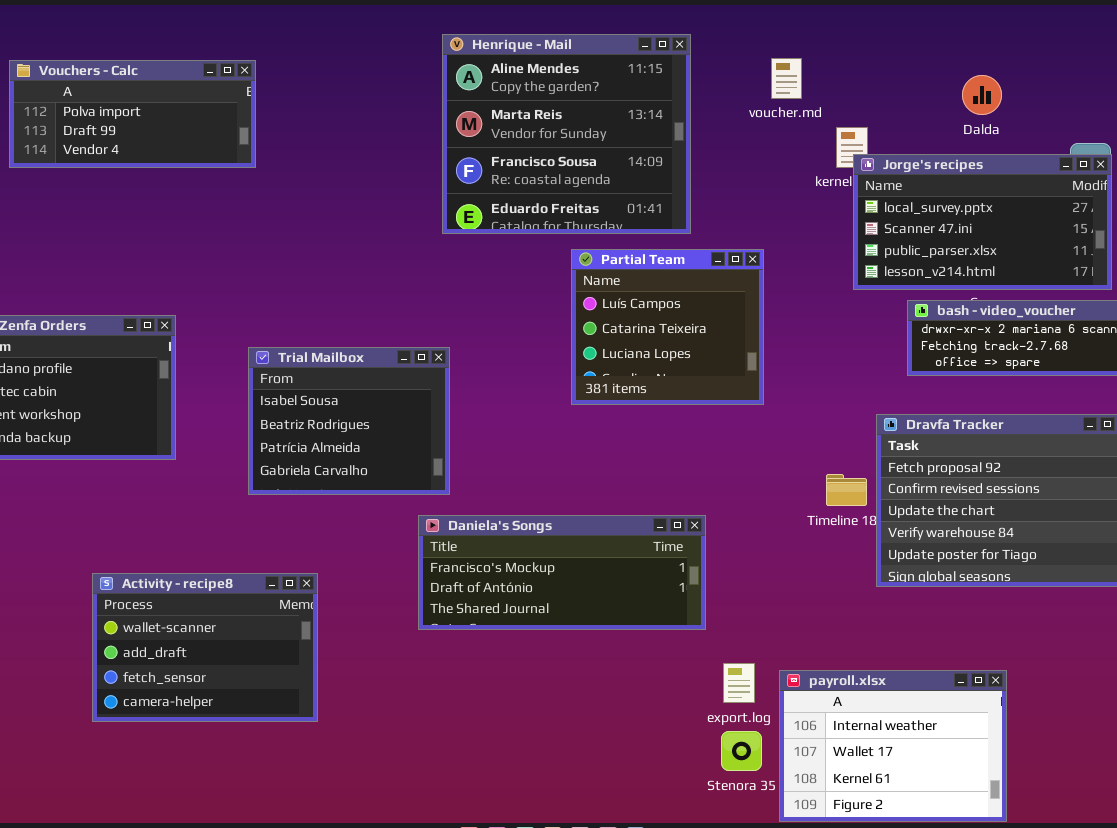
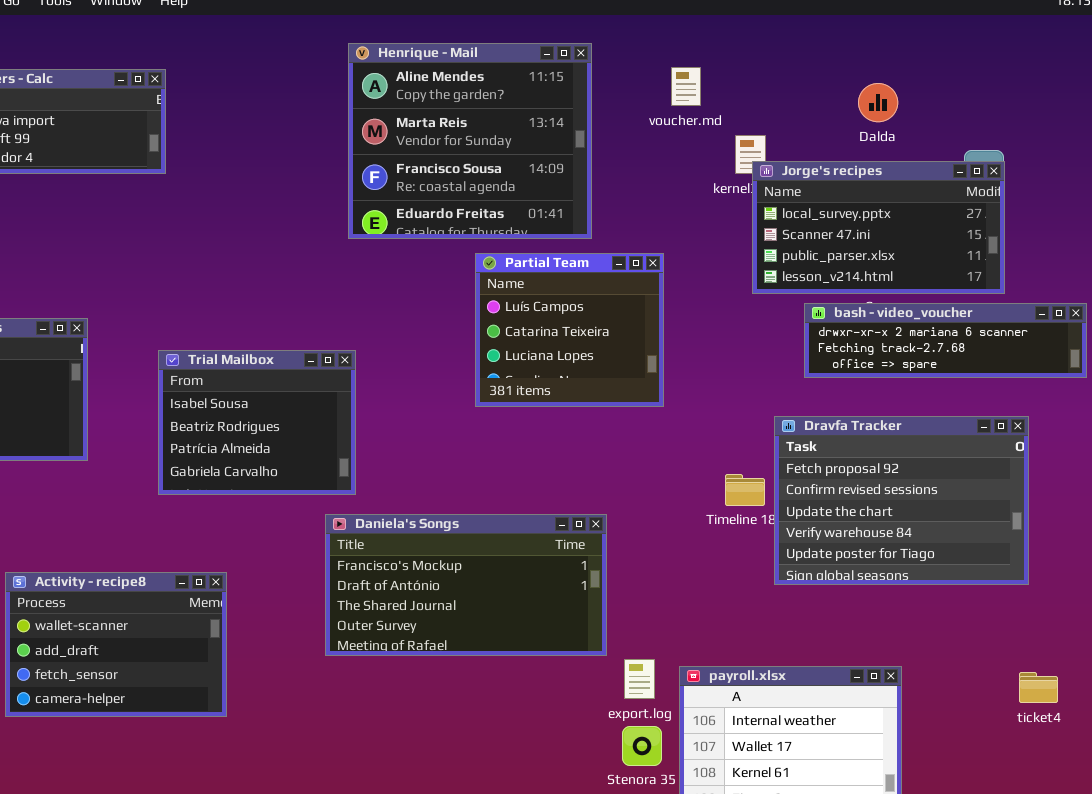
Daniela's Songs: [418,515,706,630] -> [325,514,607,656], resized

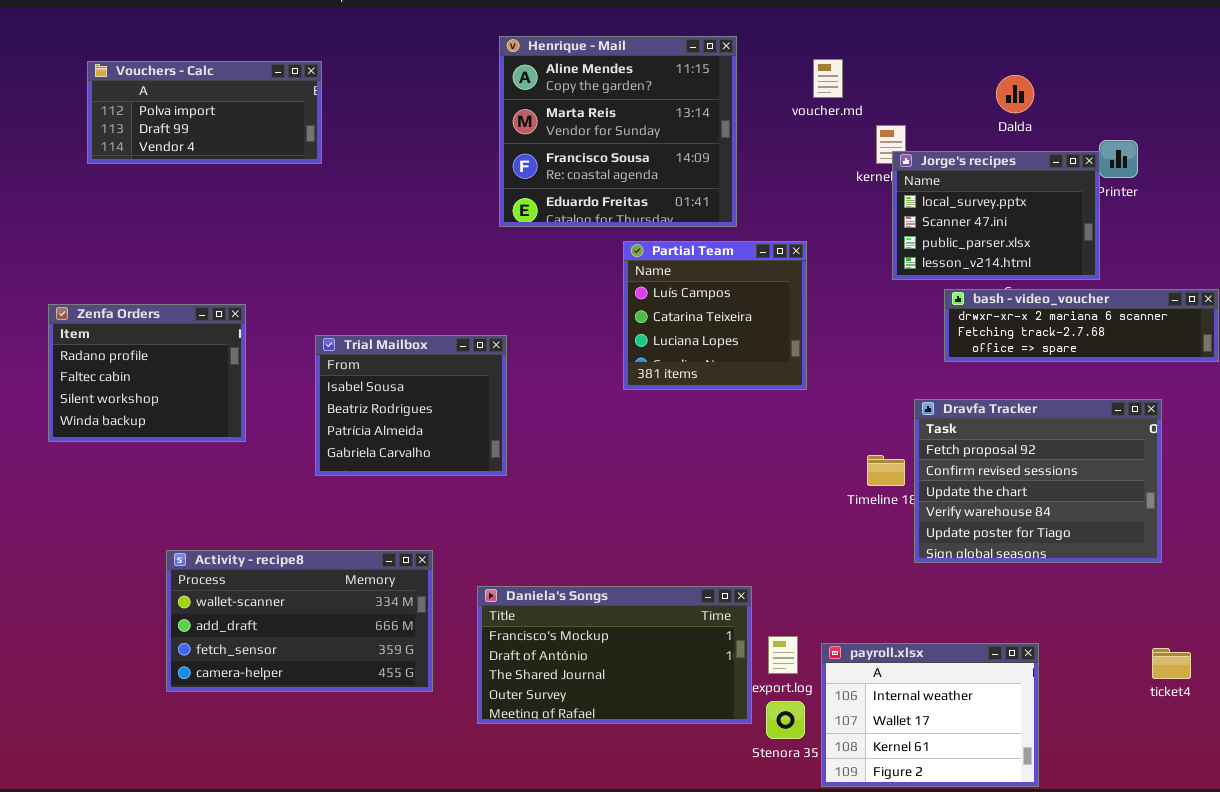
Jorge's recipes: [752,161,1005,294] -> [892,151,1100,280], resized
Daniela's Songs: [325,514,607,656] -> [477,586,752,724], moved
Activity - recipe8: [5,572,227,717] -> [166,550,433,692], resized

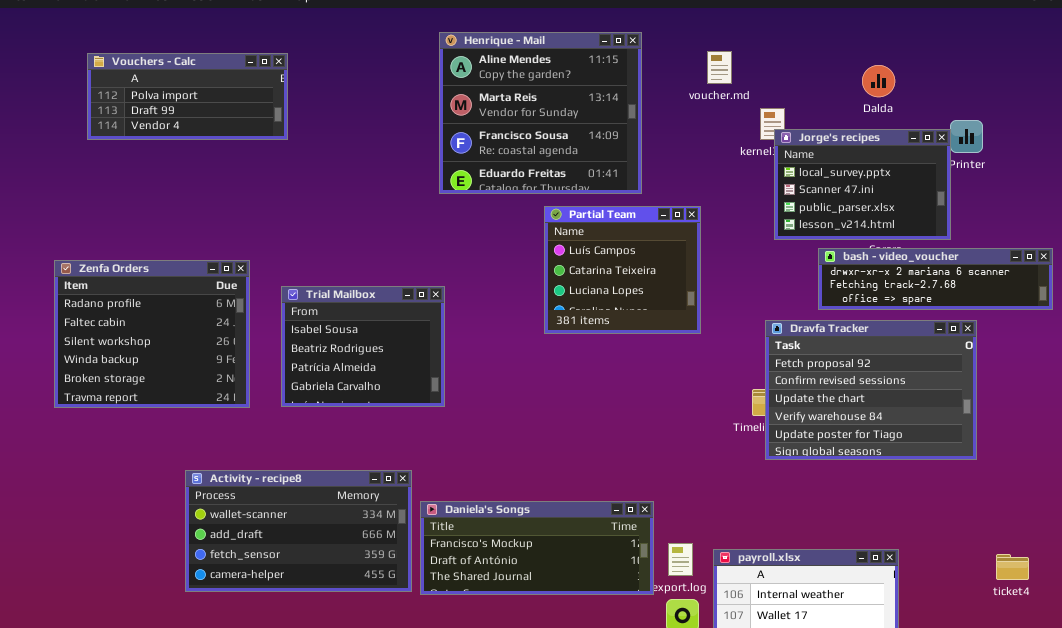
Zenfa Orders: [48,304,246,442] -> [54,260,250,408], resized
Dravfa Tracker: [914,399,1162,563] -> [765,320,977,460], moved
Activity - recipe8: [166,550,433,692] -> [185,470,412,592], moved
Daniela's Songs: [477,586,752,724] -> [420,501,654,595], resized

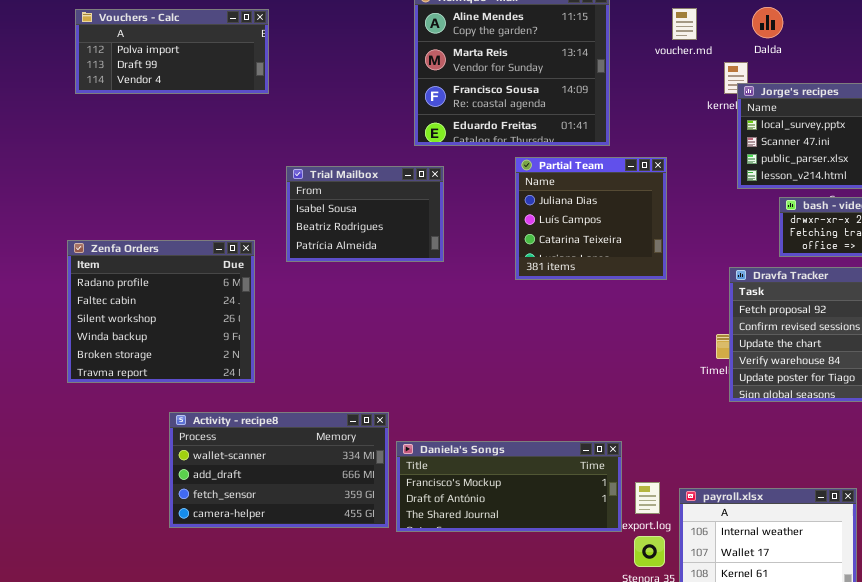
Dalda: [862,65,895,97] -> [752,7,783,38], moved
Partial Team: [544,206,701,334] -> [515,157,667,280], scrolled up 1 row
Zenfa Orders: [54,260,250,408] -> [67,240,255,383], moved
Trial Mailbox: [281,286,445,407] -> [286,166,444,262], moved, resized

